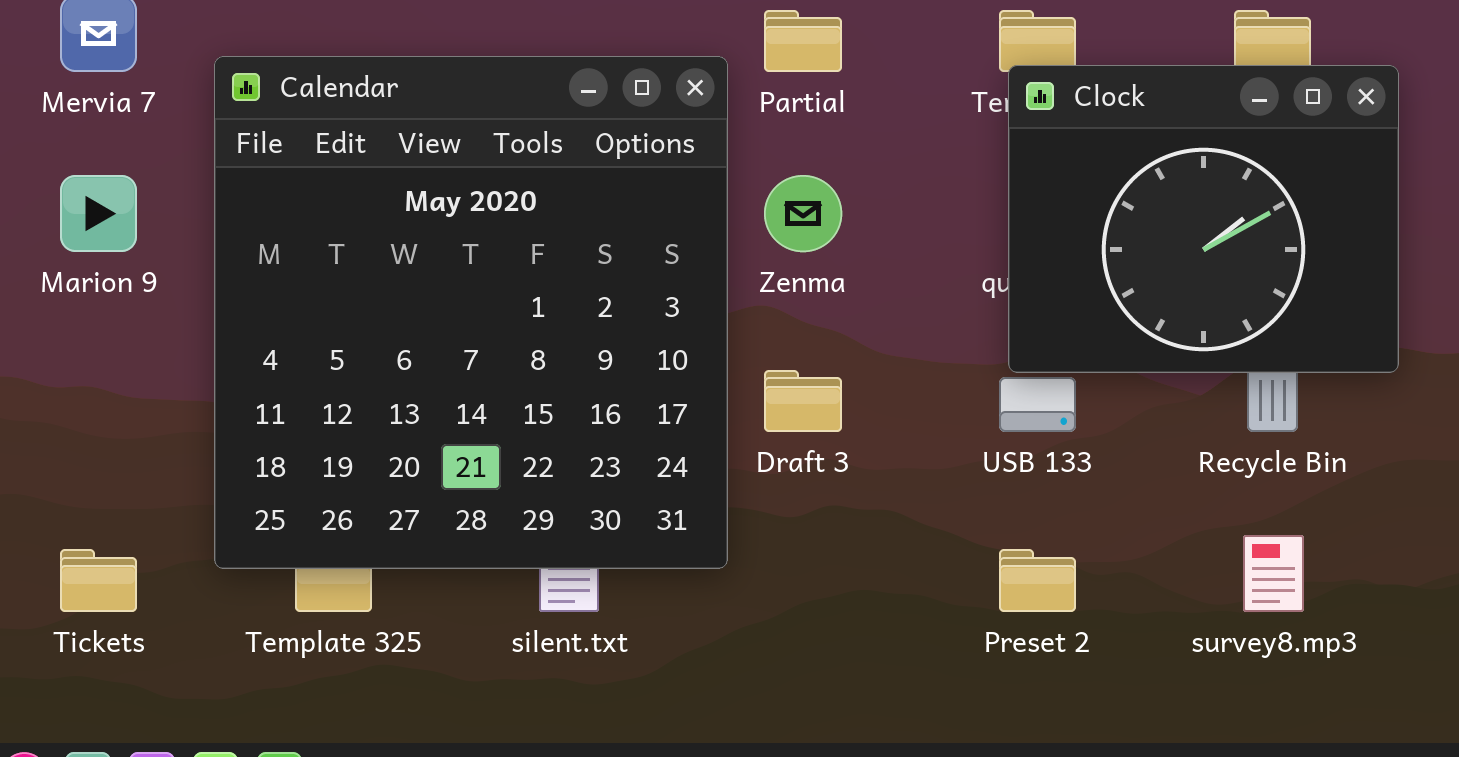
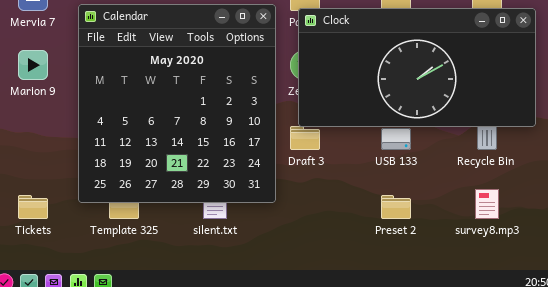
Clock: [1008,65,1399,373] -> [298,8,536,127], resized

